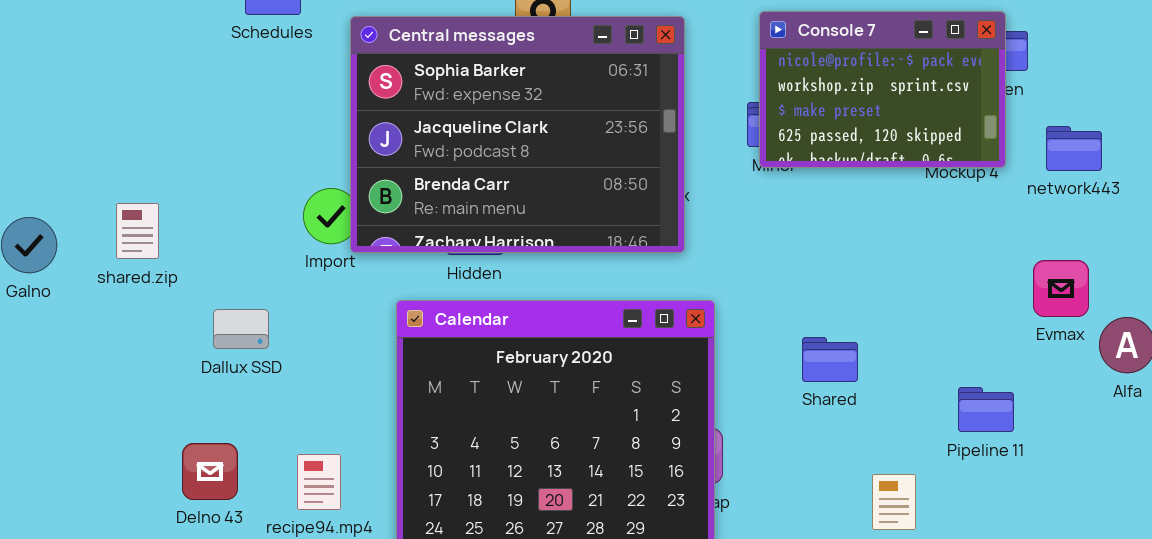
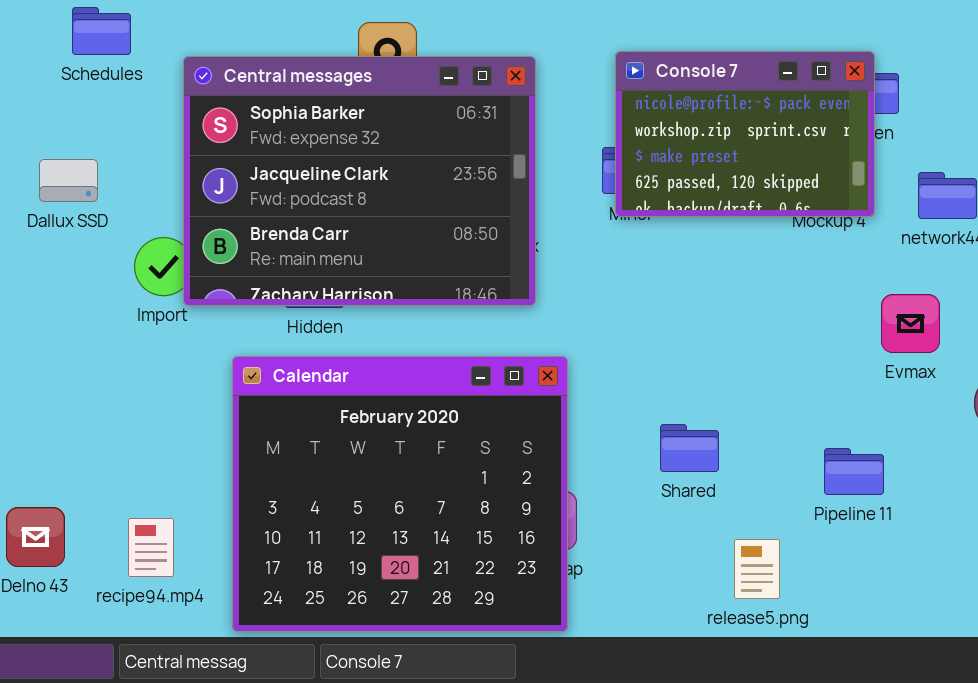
Evmax: [1033,260,1089,317] -> [881,294,940,353], moved
Dallux SSD: [213,309,269,349] -> [39,159,98,202], moved
Shared: [802,337,858,382] -> [660,424,719,472], moved

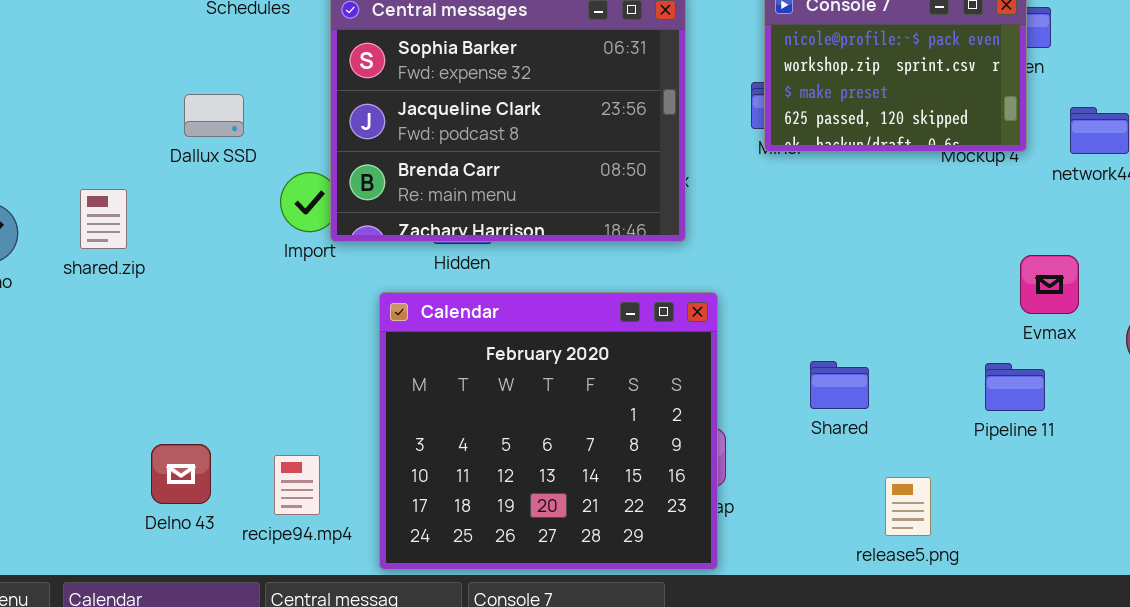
Evmax: [881,294,940,353] -> [1020,255,1079,314], moved
Pipeline 11: [824,448,884,495] -> [985,363,1045,411], moved

